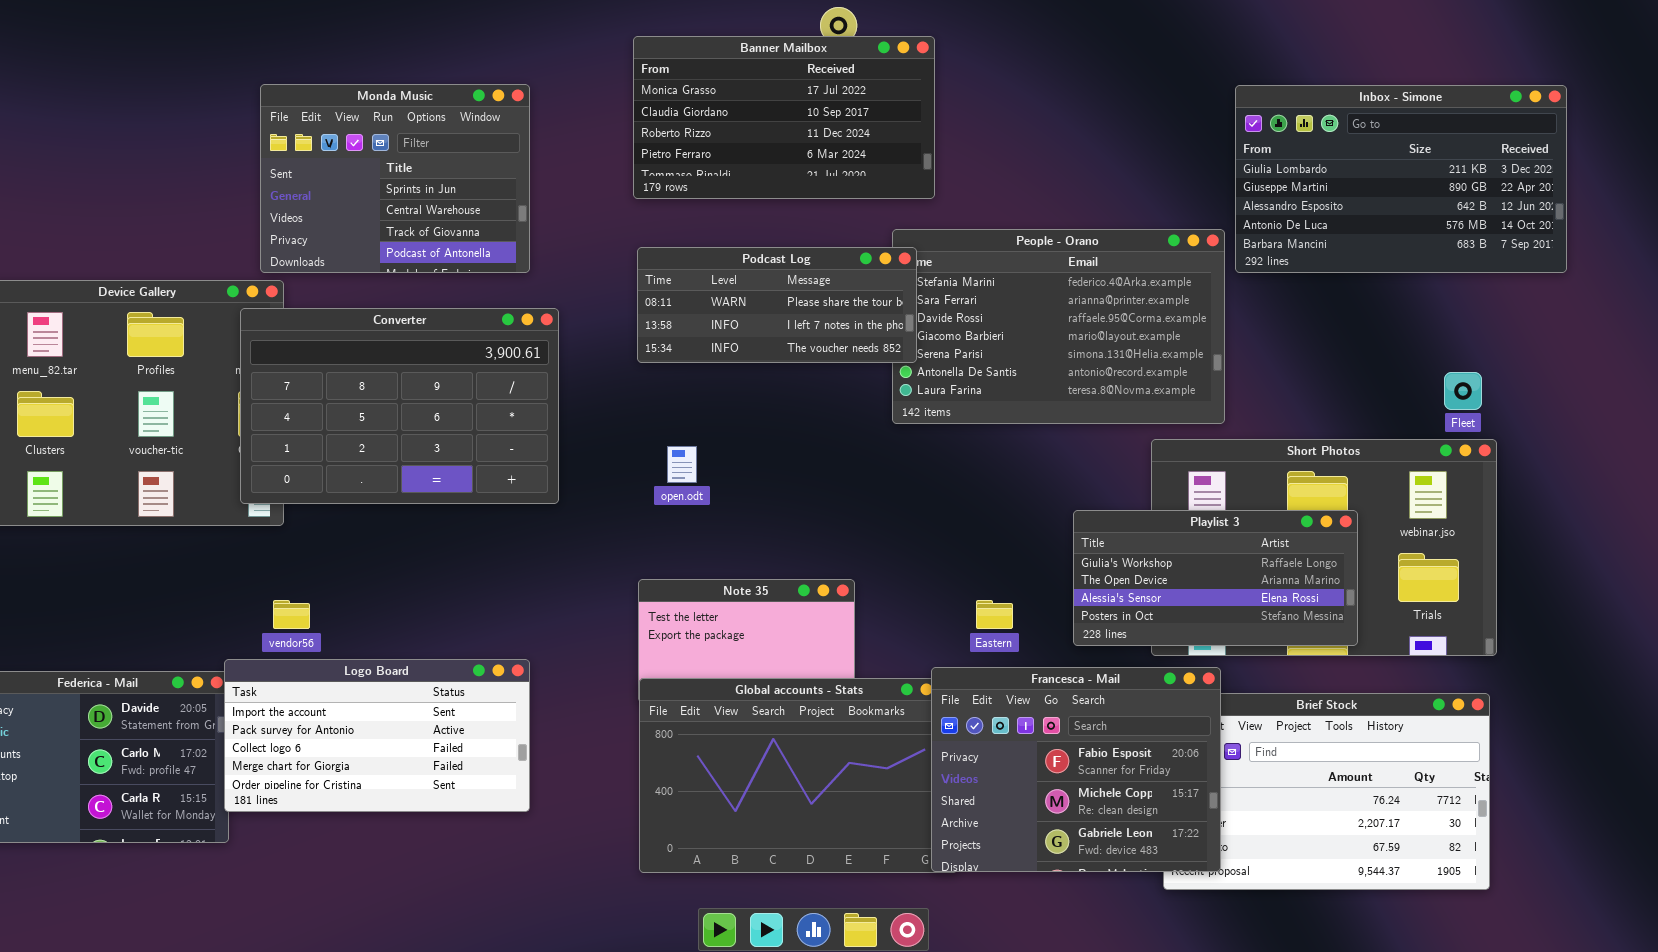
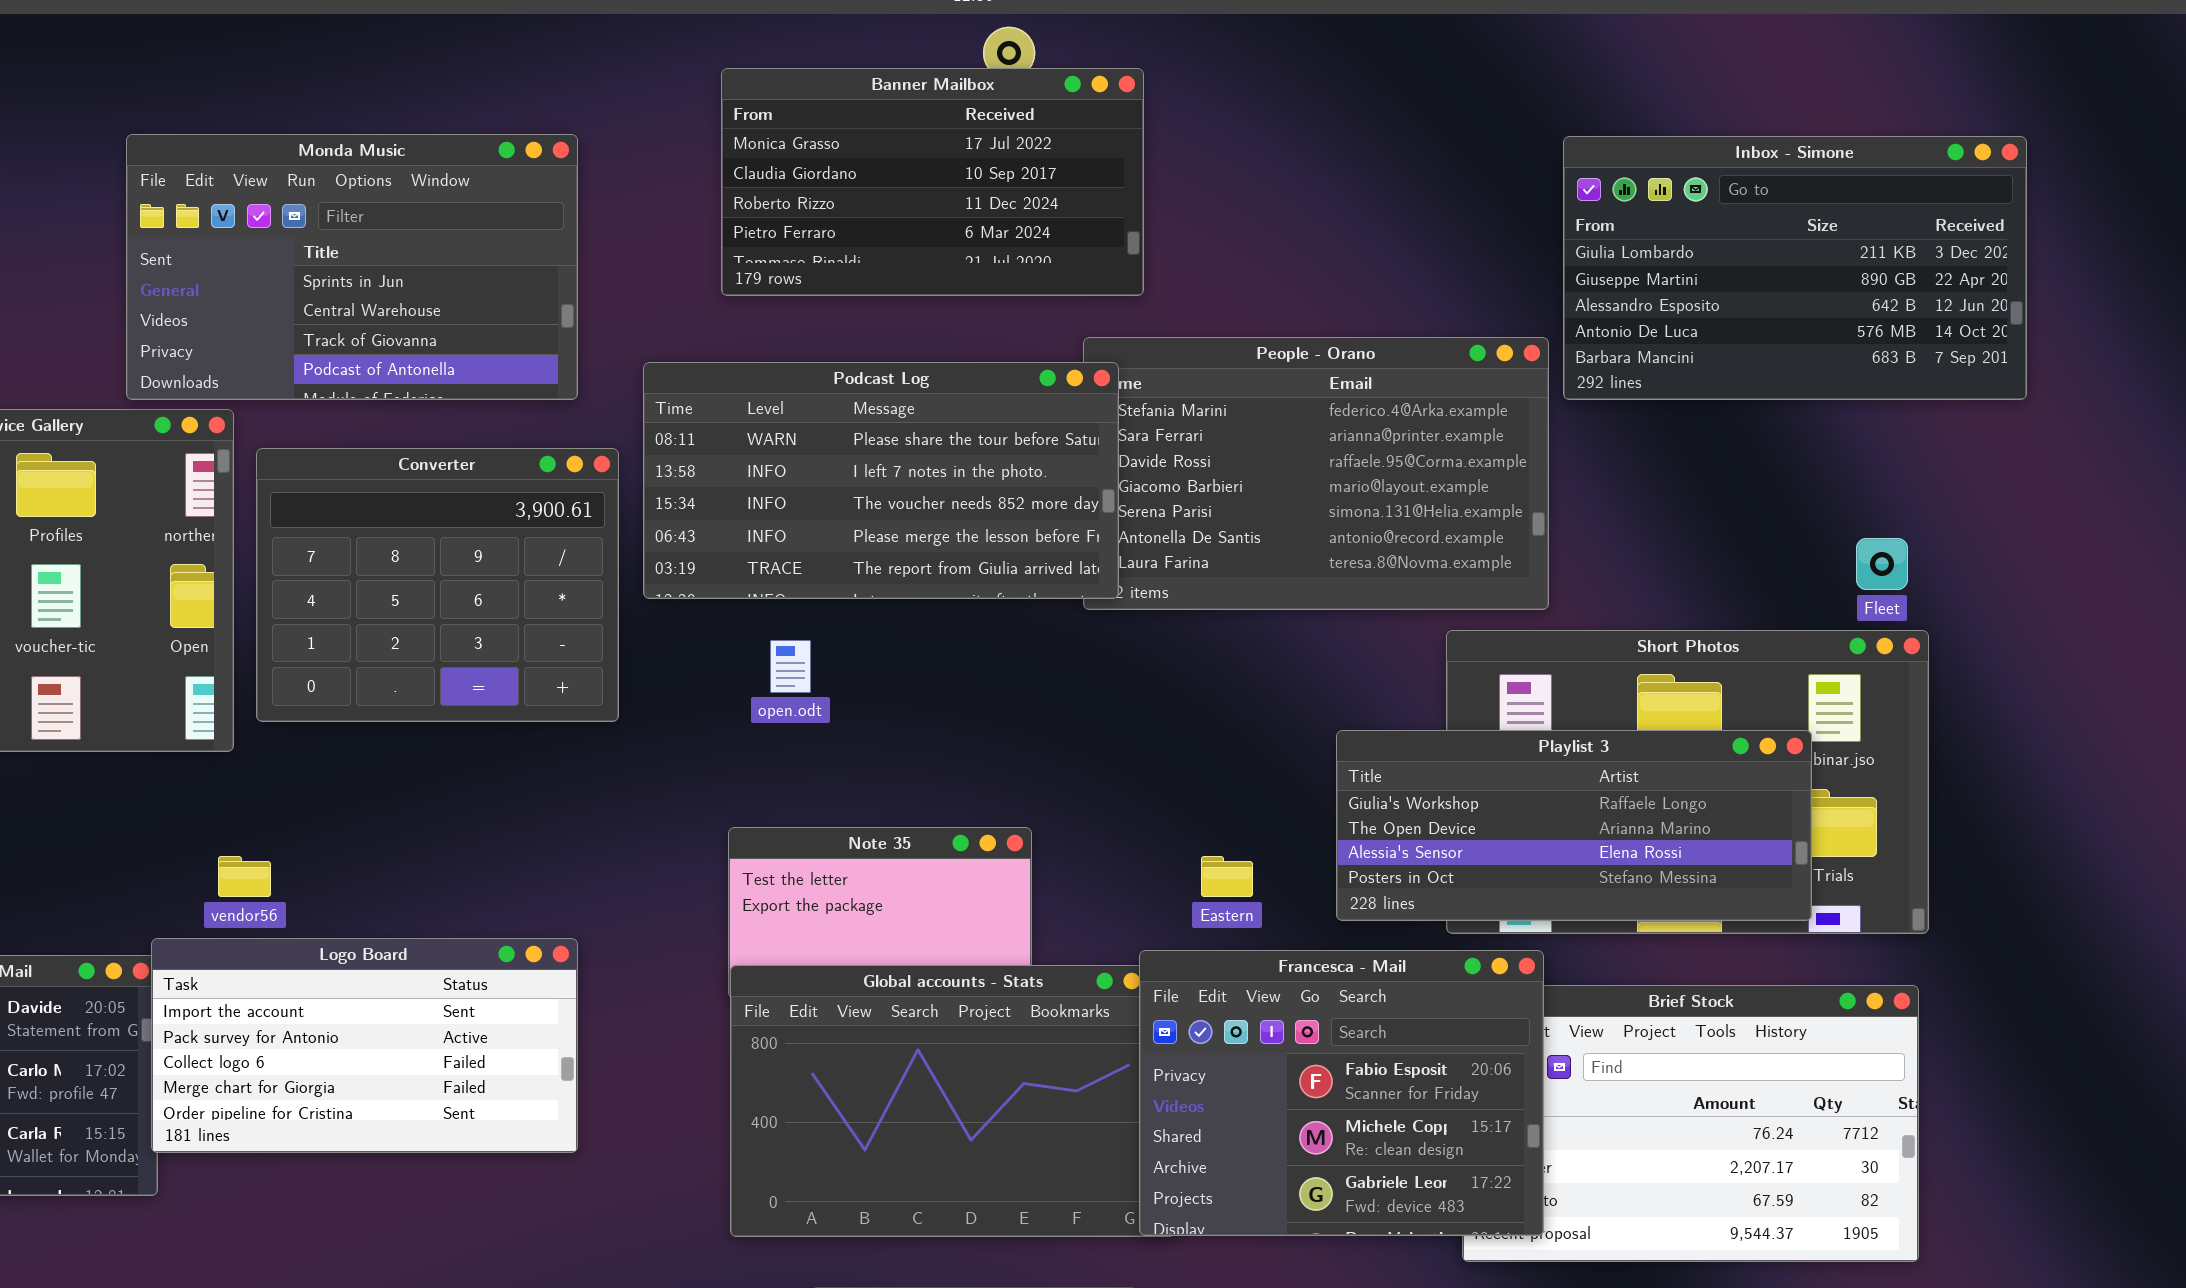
Monda Music: [260,84,530,273] -> [126,134,578,400], resized
Podcast Log: [637,247,917,363] -> [643,362,1119,599], resized
Converter: [240,308,559,504] -> [256,448,619,722], resized
Playlist 3: [1073,510,1358,646] -> [1336,730,1812,921], resized

